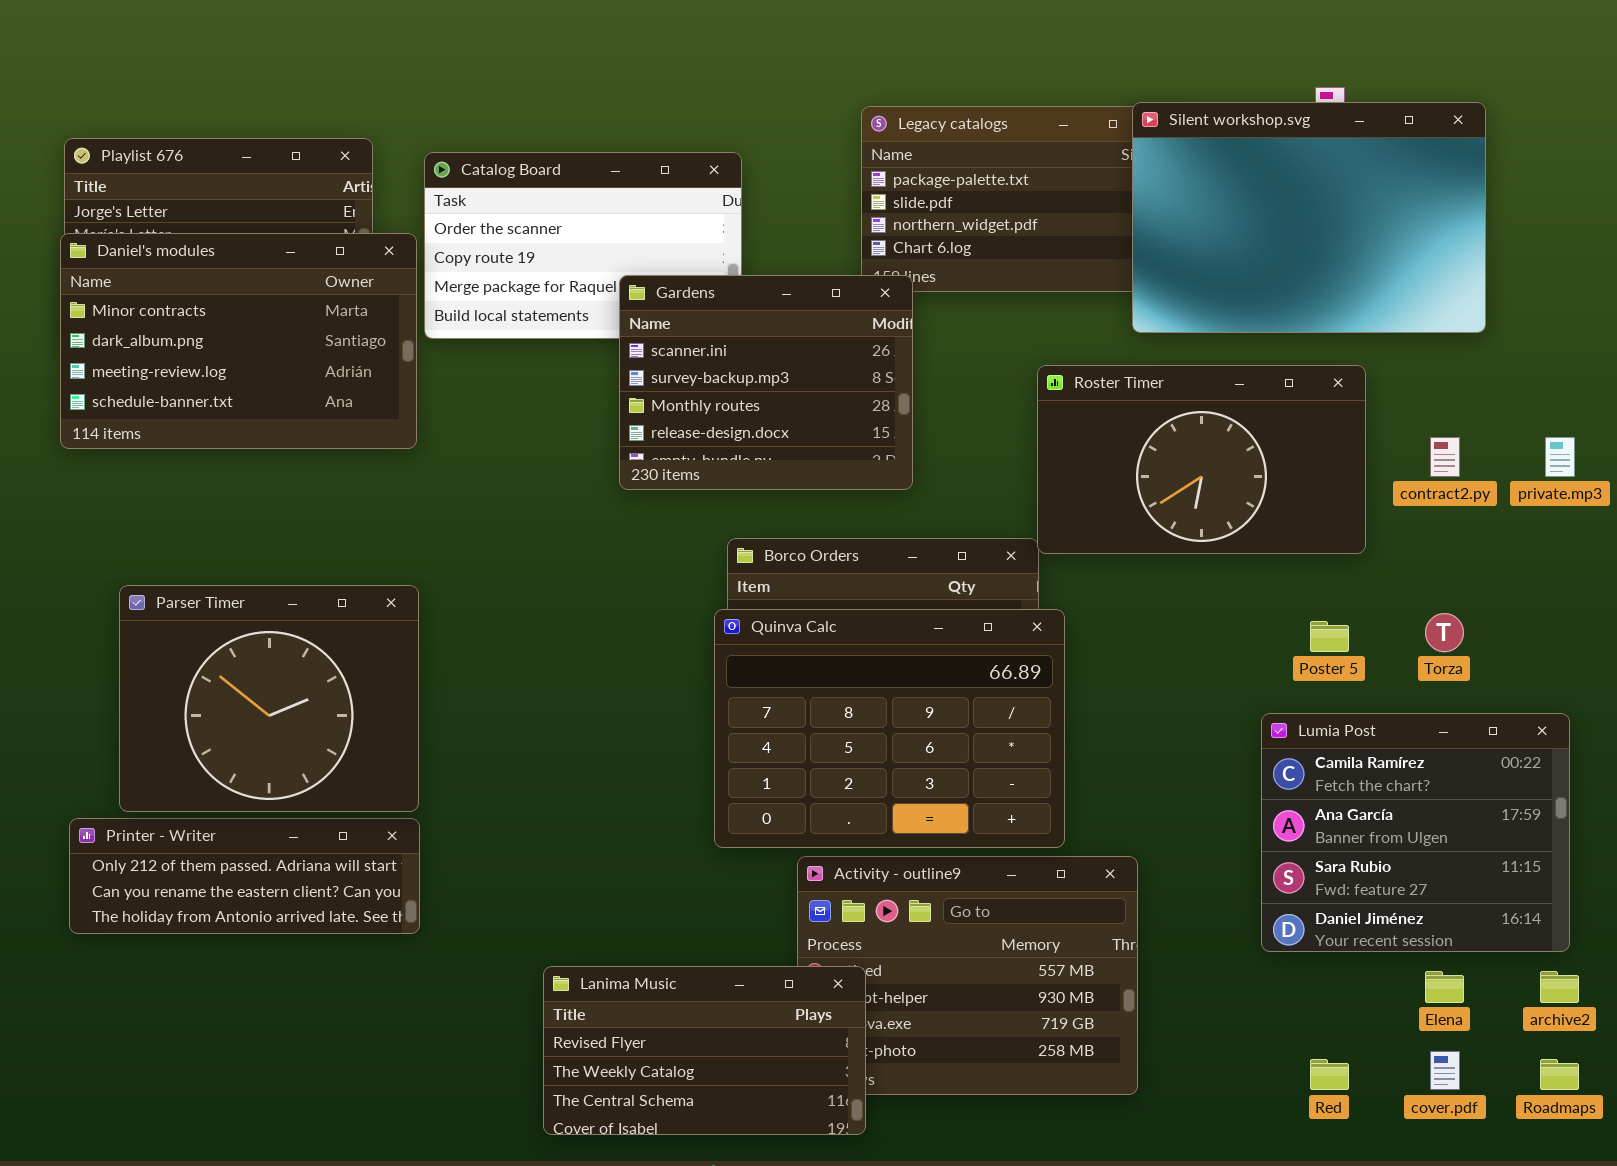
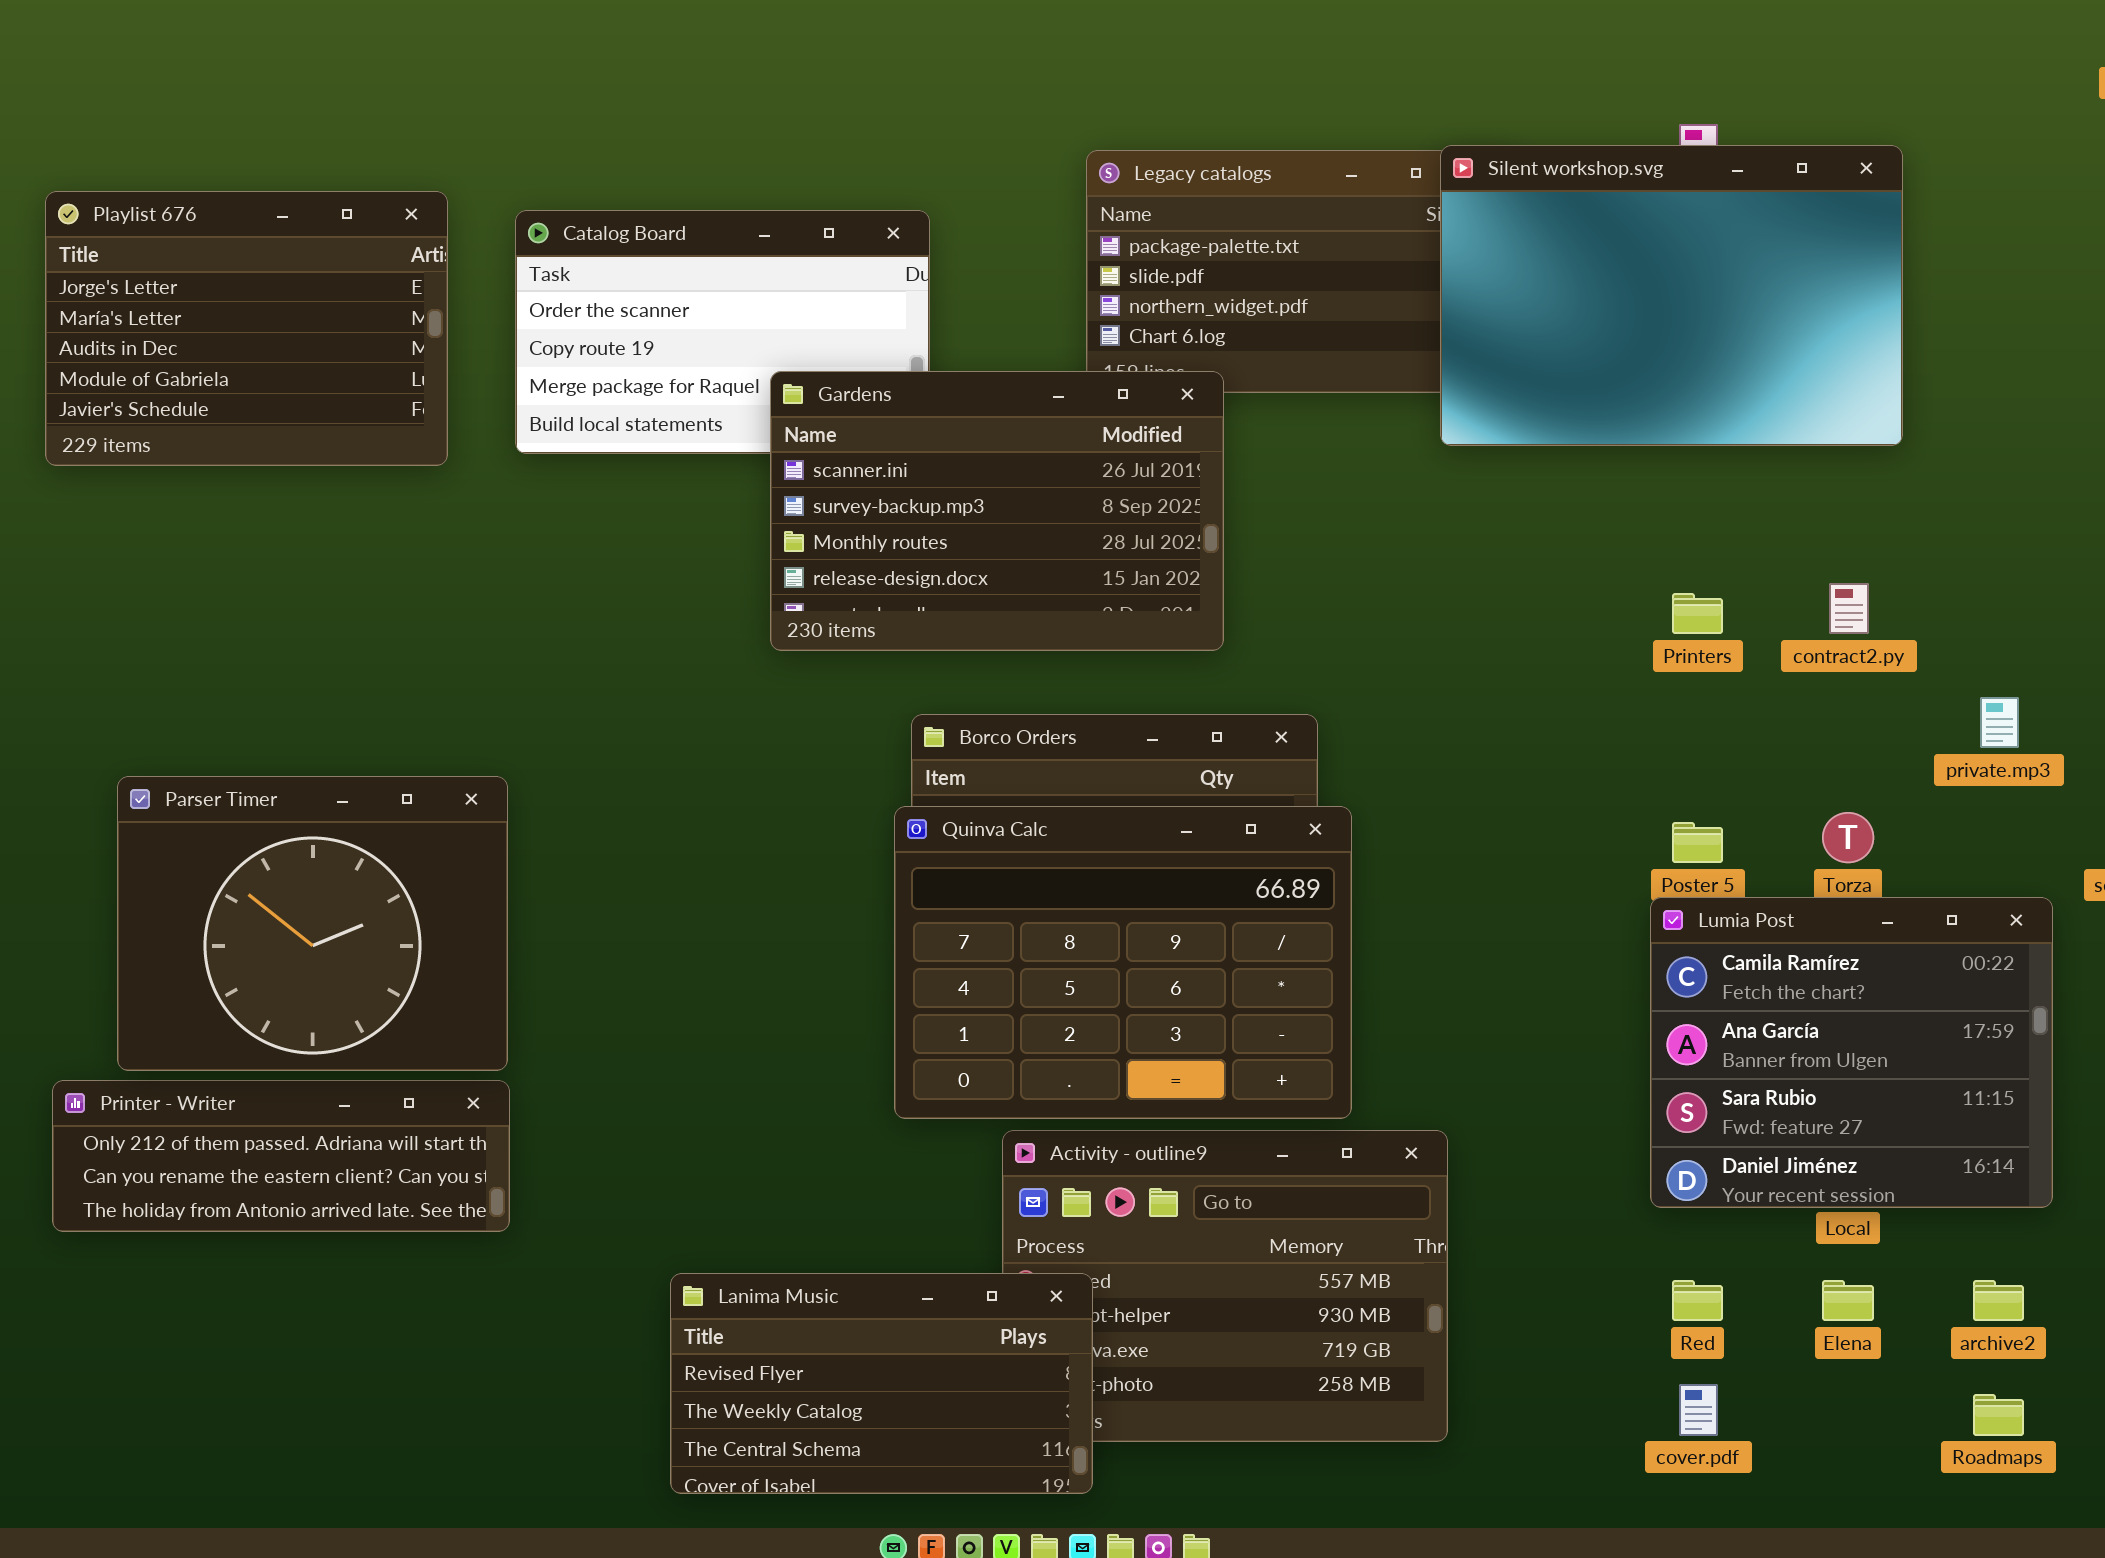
Daniel's modules: [60,233,417,449] -> none, closed
Gardens: [619,275,913,490] -> [770,371,1224,651], resized
Roster Timer: [1037,365,1366,554] -> none, closed
private.mp3: [1545,437,1575,477] -> [1980,697,2019,748], moved
Lumia Post: [1261,713,1570,952] -> [1650,897,2053,1208], moved
cover.pdf: [1430,1051,1460,1090] -> [1679,1384,1718,1436], moved
Red: [1310,1059,1349,1090] -> [1672,1280,1723,1321], moved

